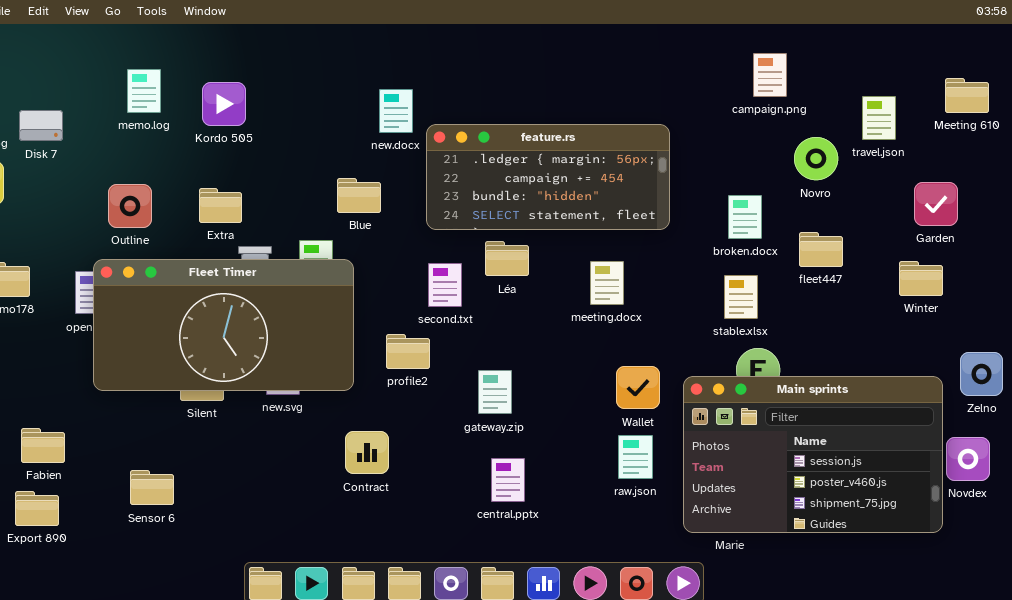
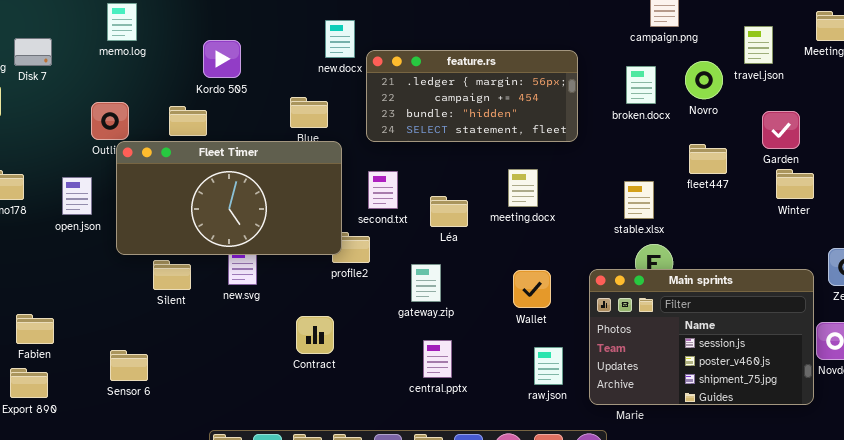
Kordo 505: [202,82,246,126] -> [203,40,241,78], moved
Garden: [914,182,958,226] -> [762,111,800,149], moved
broken.docx: [728,195,762,239] -> [626,66,656,104], moved
Léa: [485,241,529,276] -> [430,196,468,227], moved
Fleet Timer: [93,259,354,391] -> [116,141,342,255], moved
Wallet: [616,366,660,409] -> [513,270,551,308], moved
raw.json: [618,435,653,479] -> [534,347,563,385], moved

